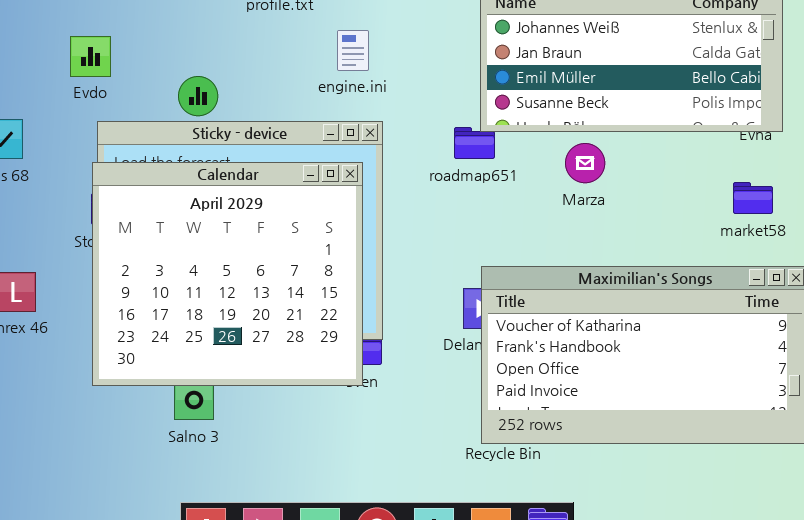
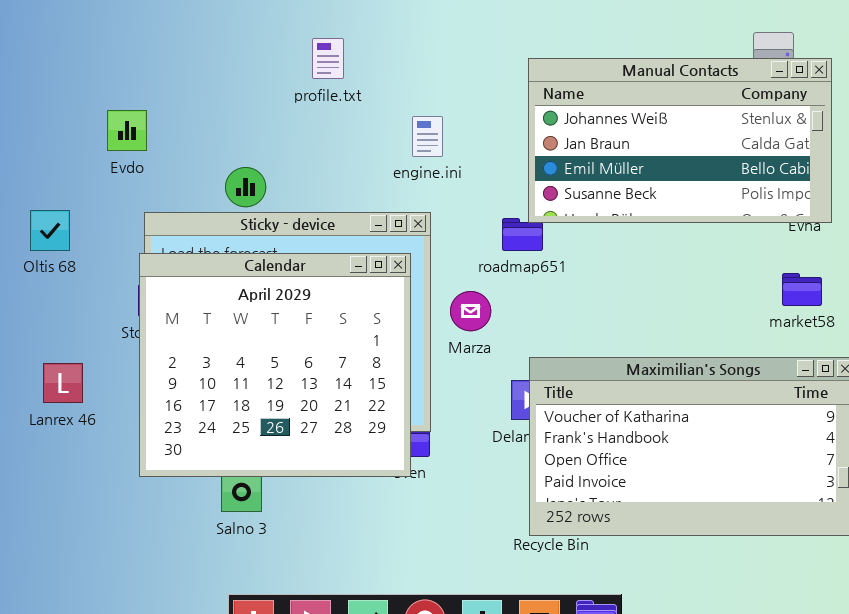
engine.ini: [337,30,369,71] -> [412,116,443,157], moved
Evdo: [70,36,111,77] -> [107,110,147,151], moved
Marza: [565,143,605,183] -> [450,291,491,331], moved

